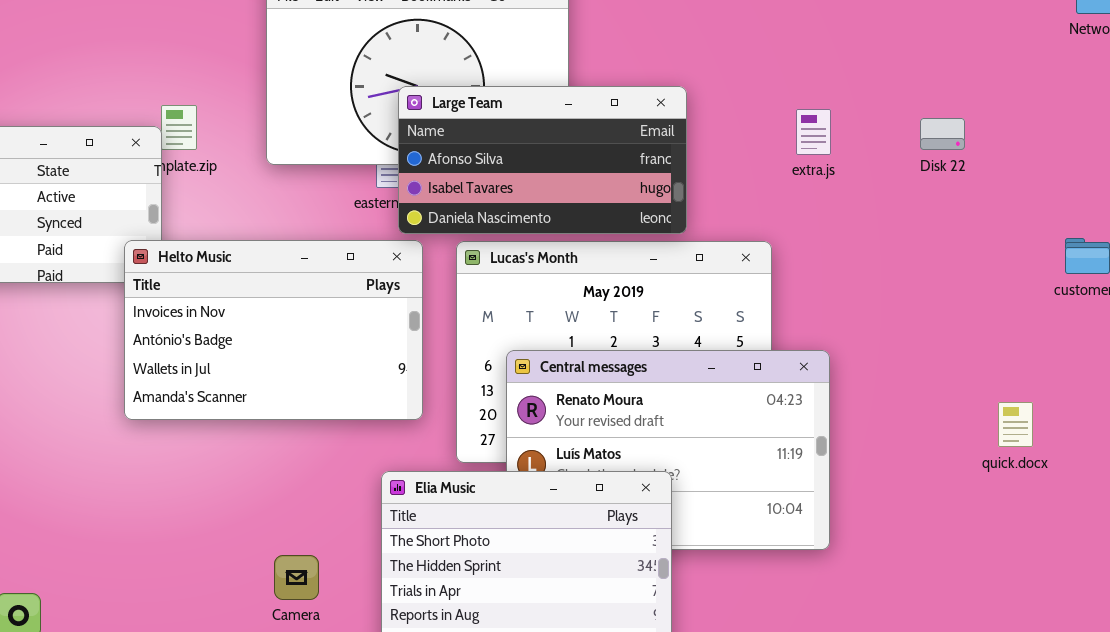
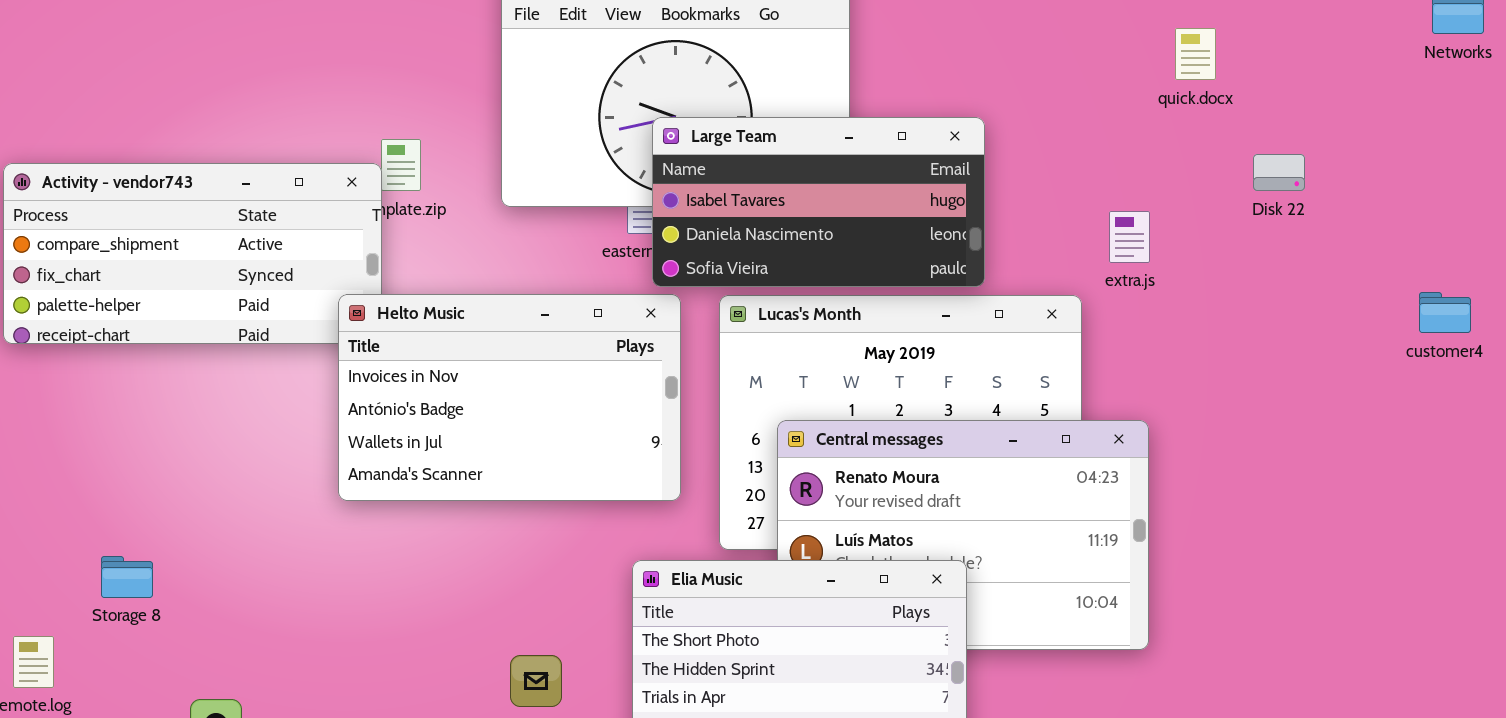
Large Team: [398,86,687,234] -> [652,117,985,287], scrolled down 1 row
extra.js: [796,109,831,155] -> [1109,211,1150,263], moved
quick.docx: [998,402,1033,447] -> [1175,28,1216,80], moved

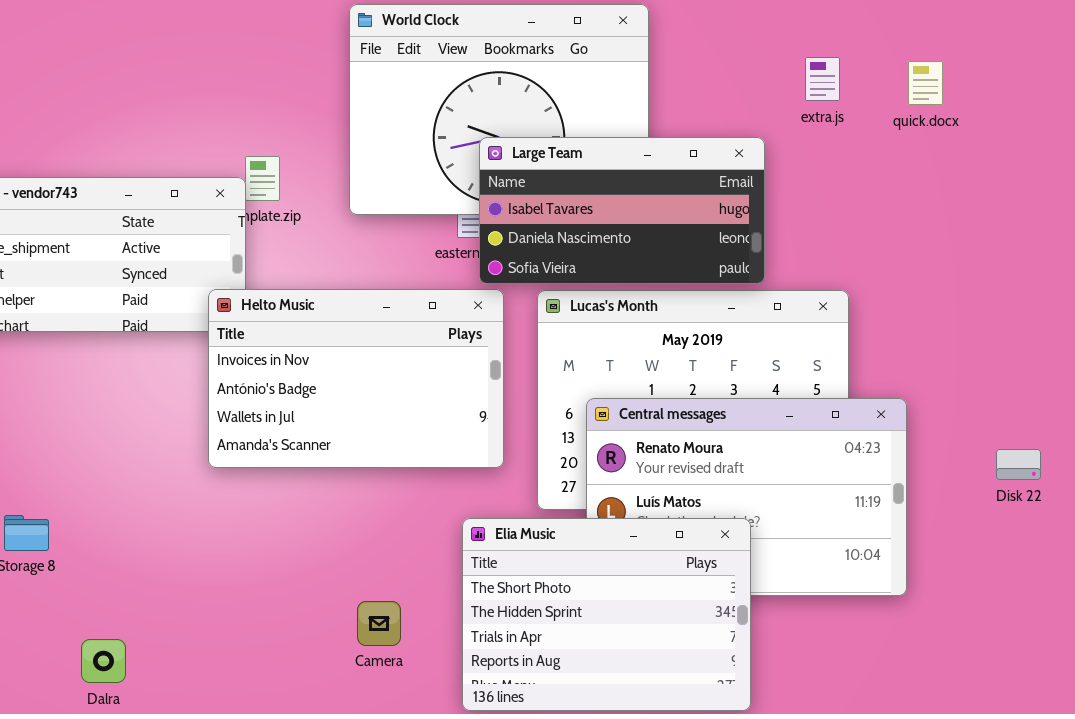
quick.docx: [1175,28,1216,80] -> [908,61,943,105], moved
Disk 22: [1253,154,1305,191] -> [996,449,1041,480], moved
extra.js: [1109,211,1150,263] -> [805,57,840,101], moved

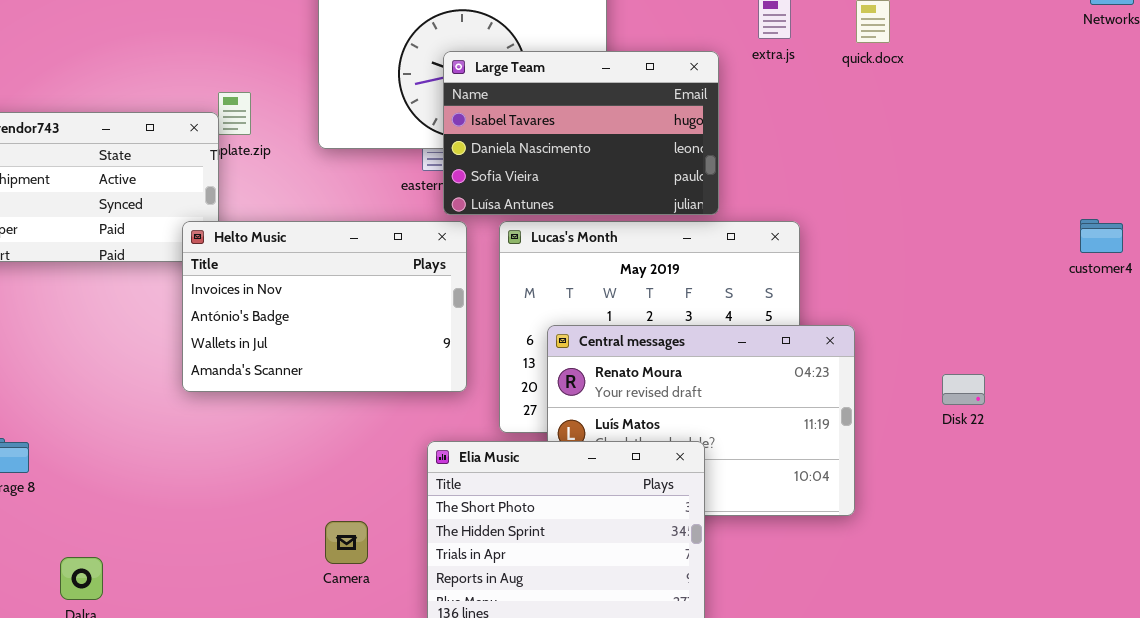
Large Team: [479,137,765,284] -> [443,51,719,215], resized

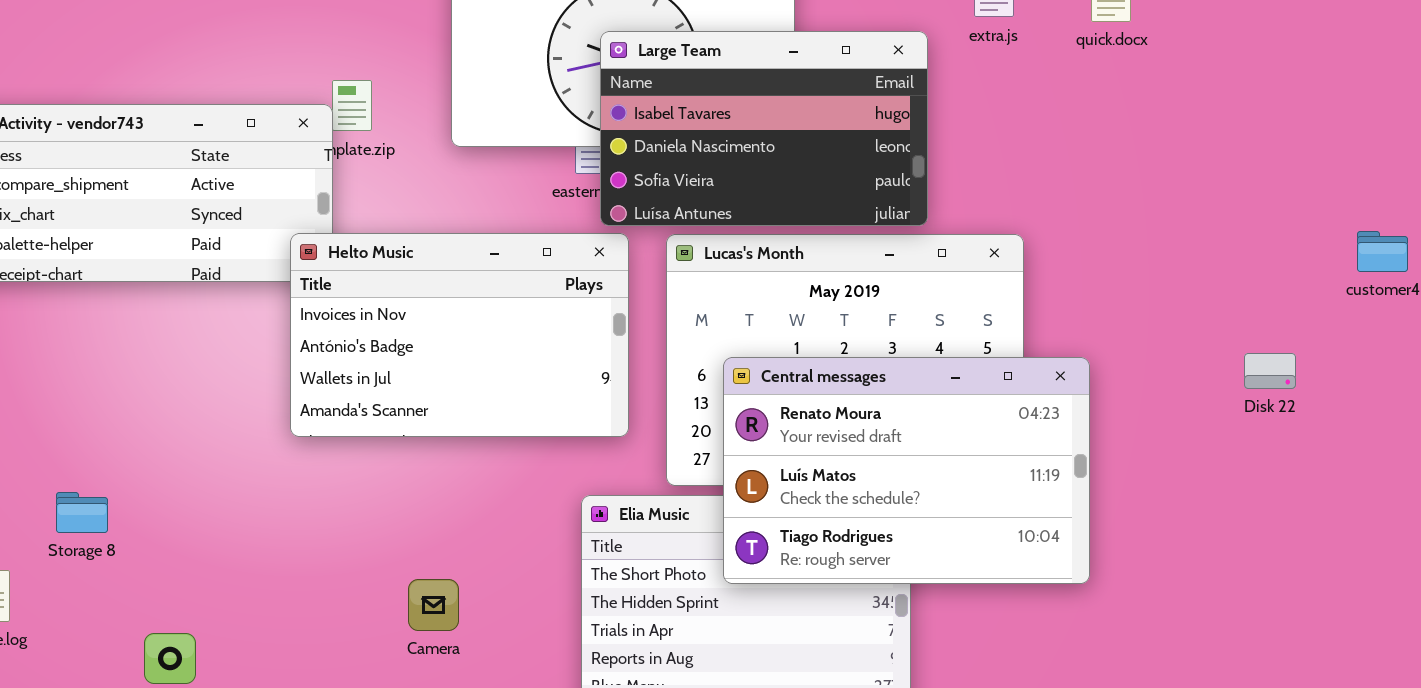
Central messages: [547,325,855,516] -> [723,357,1090,584], raised
Disk 22: [942,374,985,405] -> [1244,353,1296,389], moved
Camera: [325,521,368,564] -> [408,579,459,631], moved

